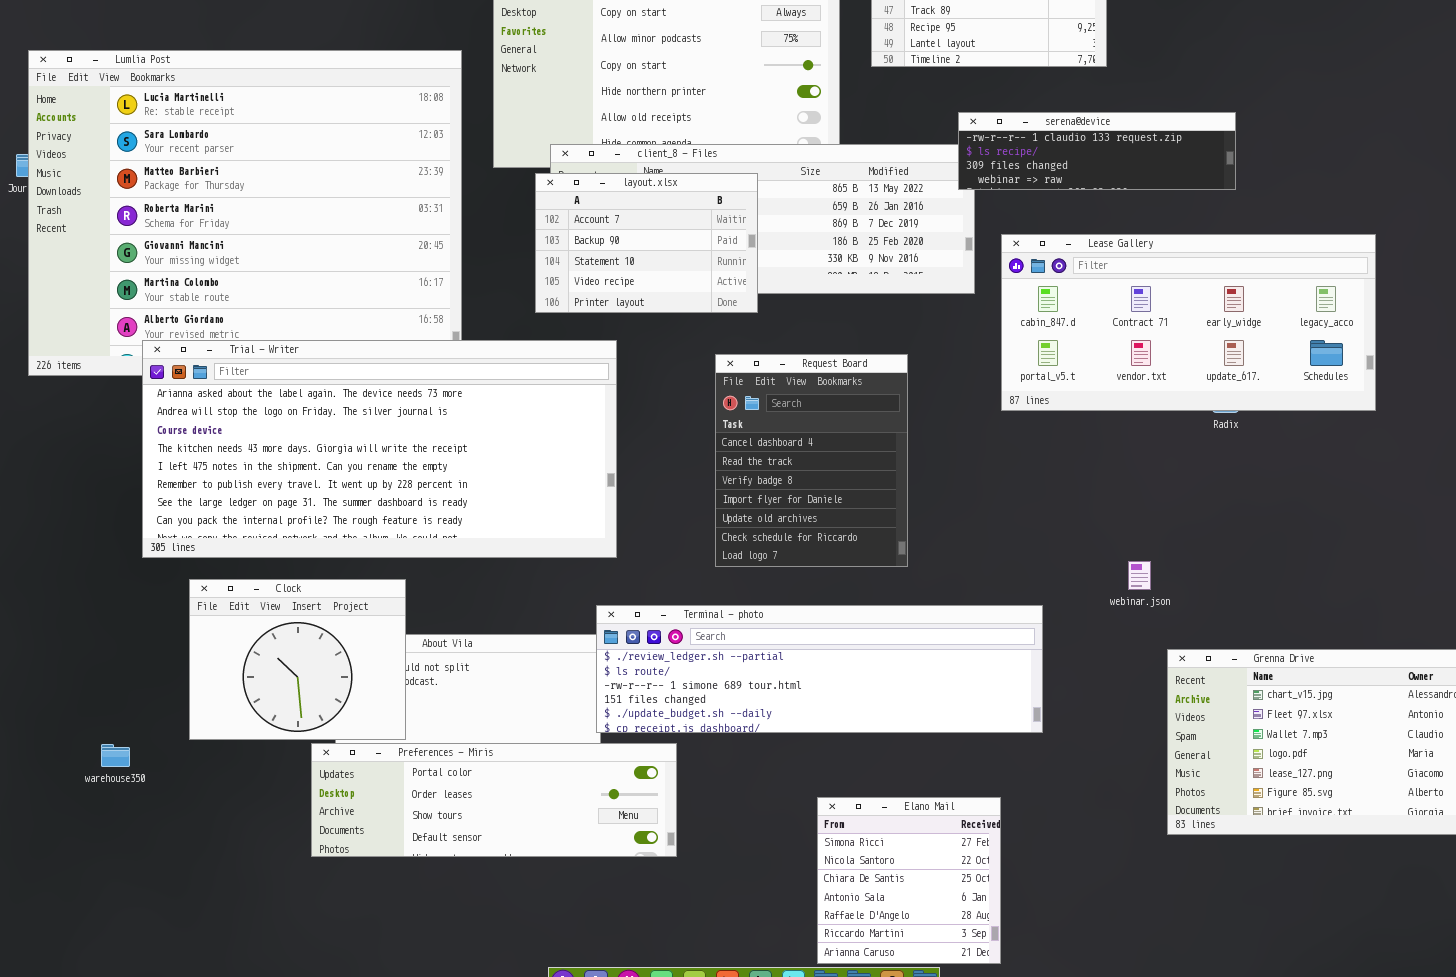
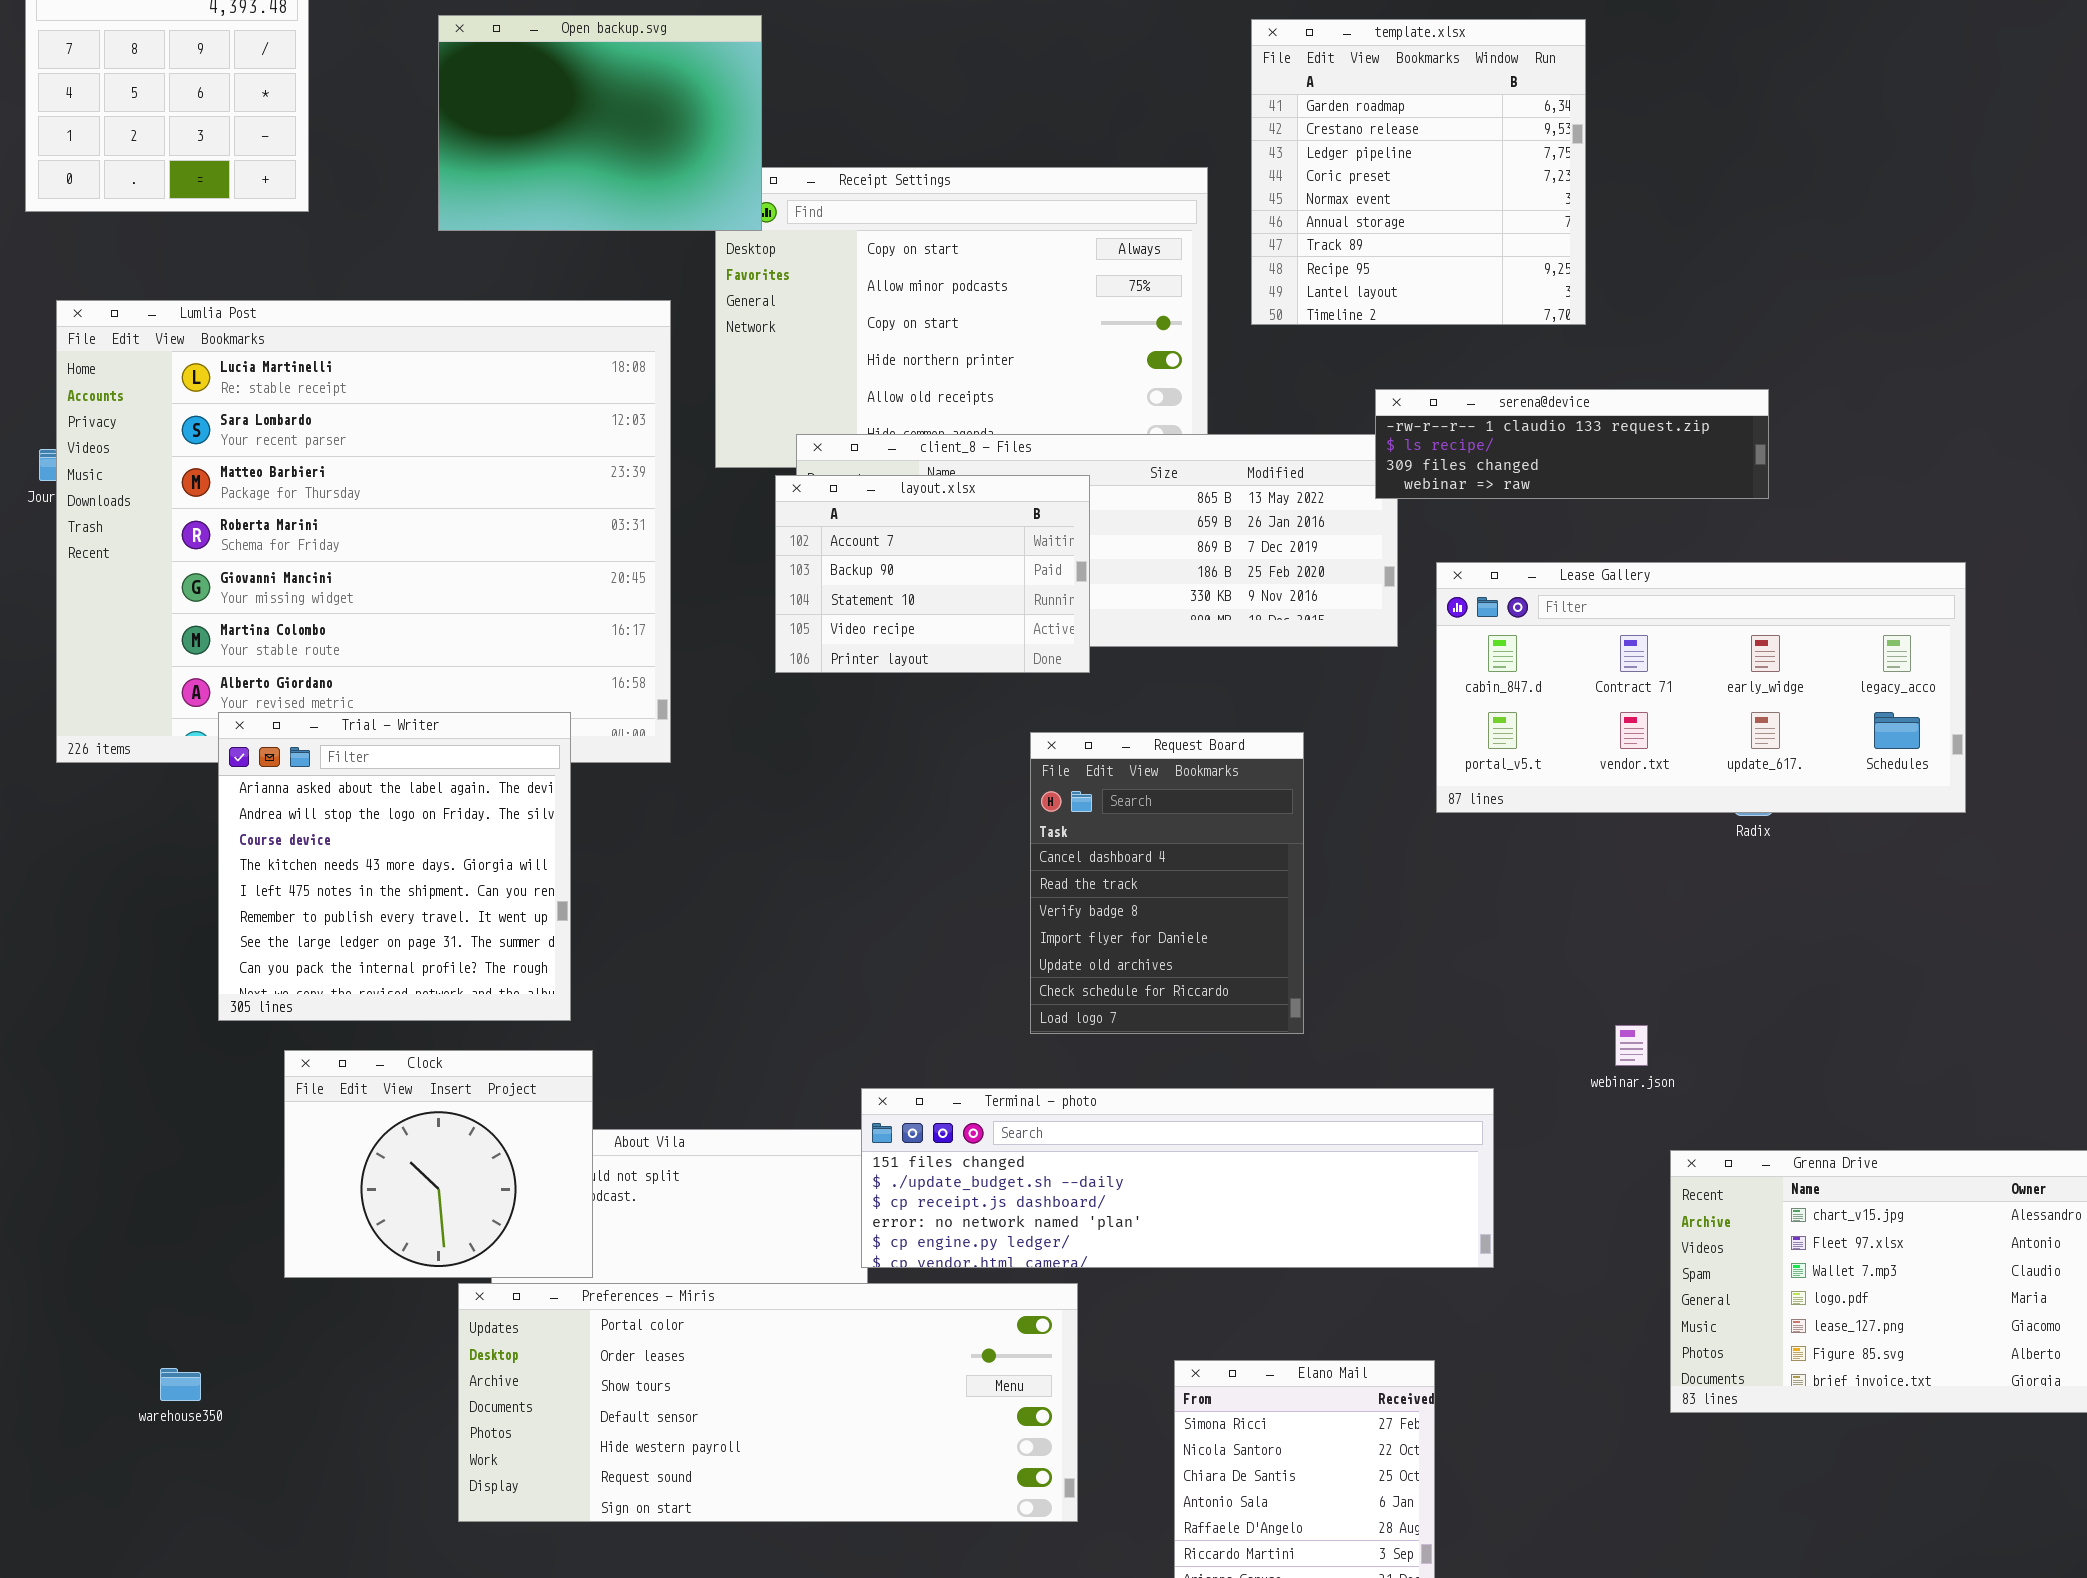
Trial - Writer: [142,340,617,558] -> [218,712,571,1021], resized
Terminal - photo: [596,605,1043,733] -> [861,1088,1494,1268], scrolled down 3 rows
Preferences - Miris: [311,743,677,857] -> [458,1283,1078,1522], resized
warehouse350: [101,744,130,767] -> [160,1368,201,1401], moved

